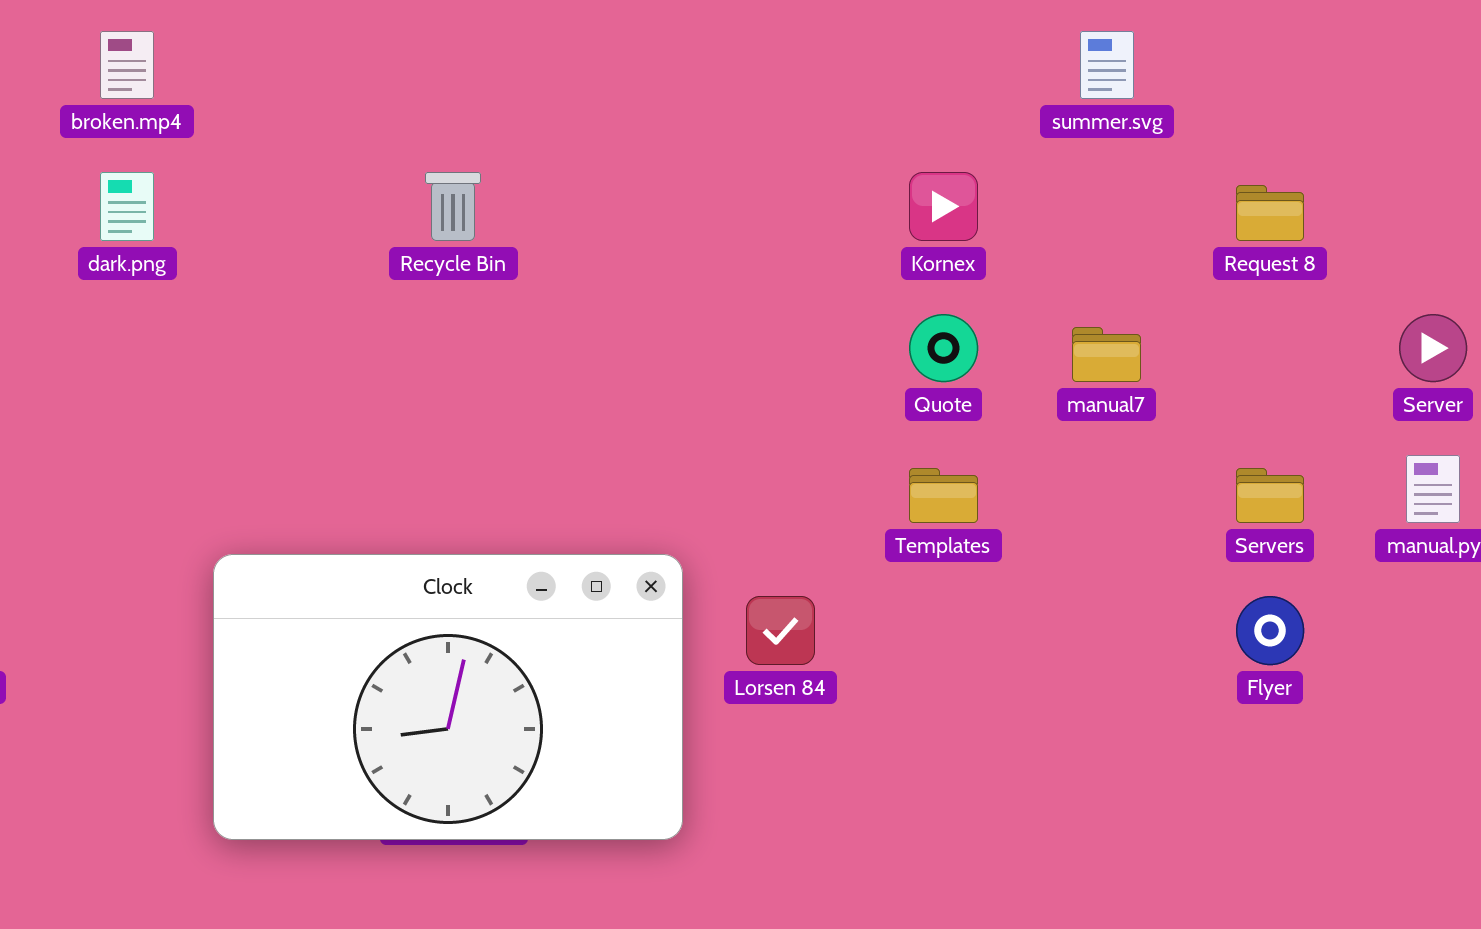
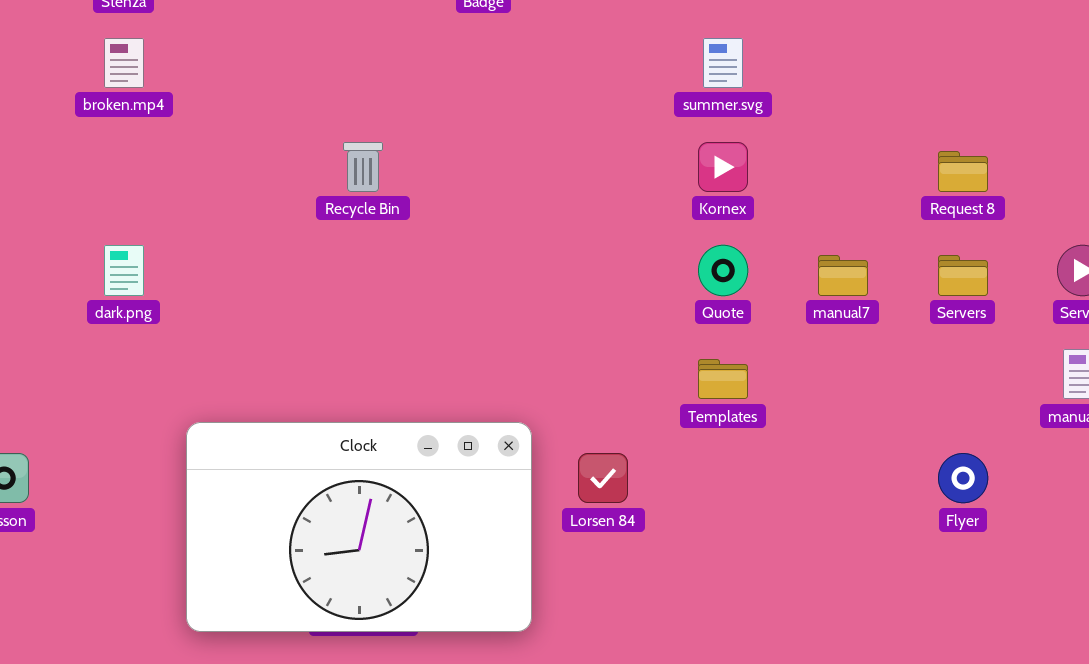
summer.svg: [1080,31,1134,99] -> [703,38,743,88], moved
dark.png: [100,172,154,241] -> [104,245,144,296], moved
Servers: [1236,468,1304,523] -> [938,255,988,296], moved

